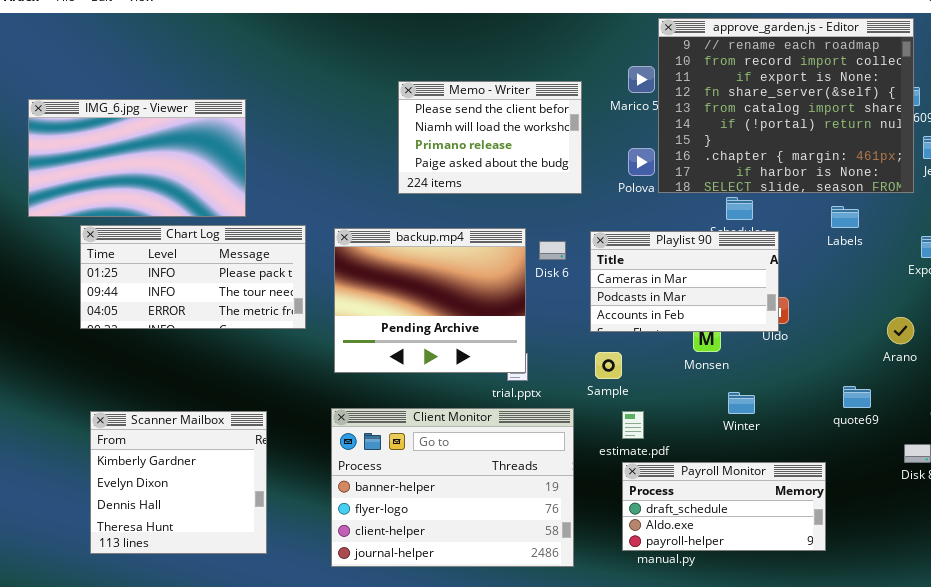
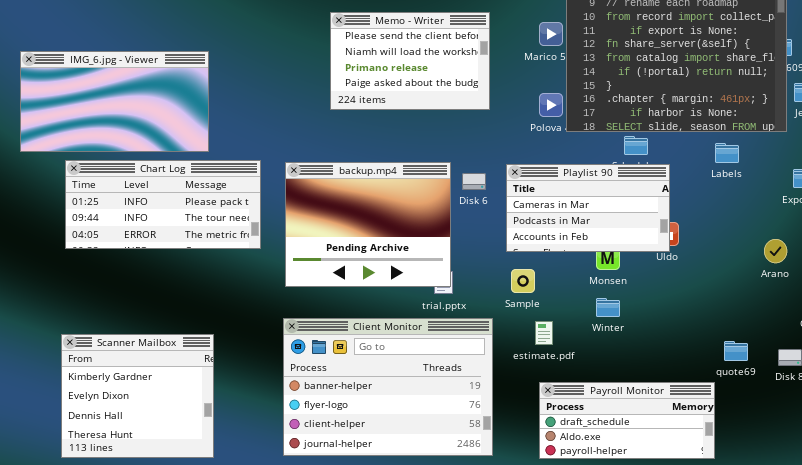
Memo - Writer: [398,81,582,194] -> [330,12,490,110], moved
quote69: [843,386,871,408] -> [724,341,748,361], moved
Winter: [728,392,755,414] -> [596,298,620,317], moved
Scanner Mailbox: [90,411,267,554] -> [61,334,214,458], moved
Payroll Monitor: [622,462,826,551] -> [539,382,715,459], moved

